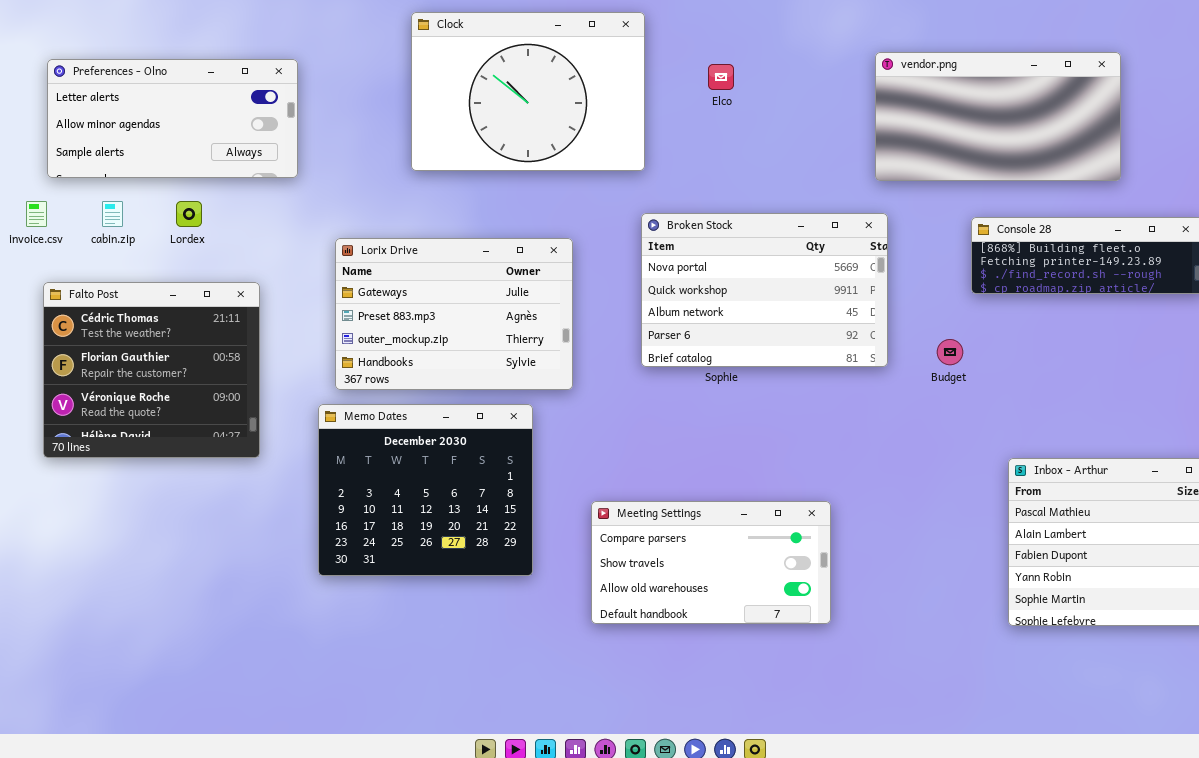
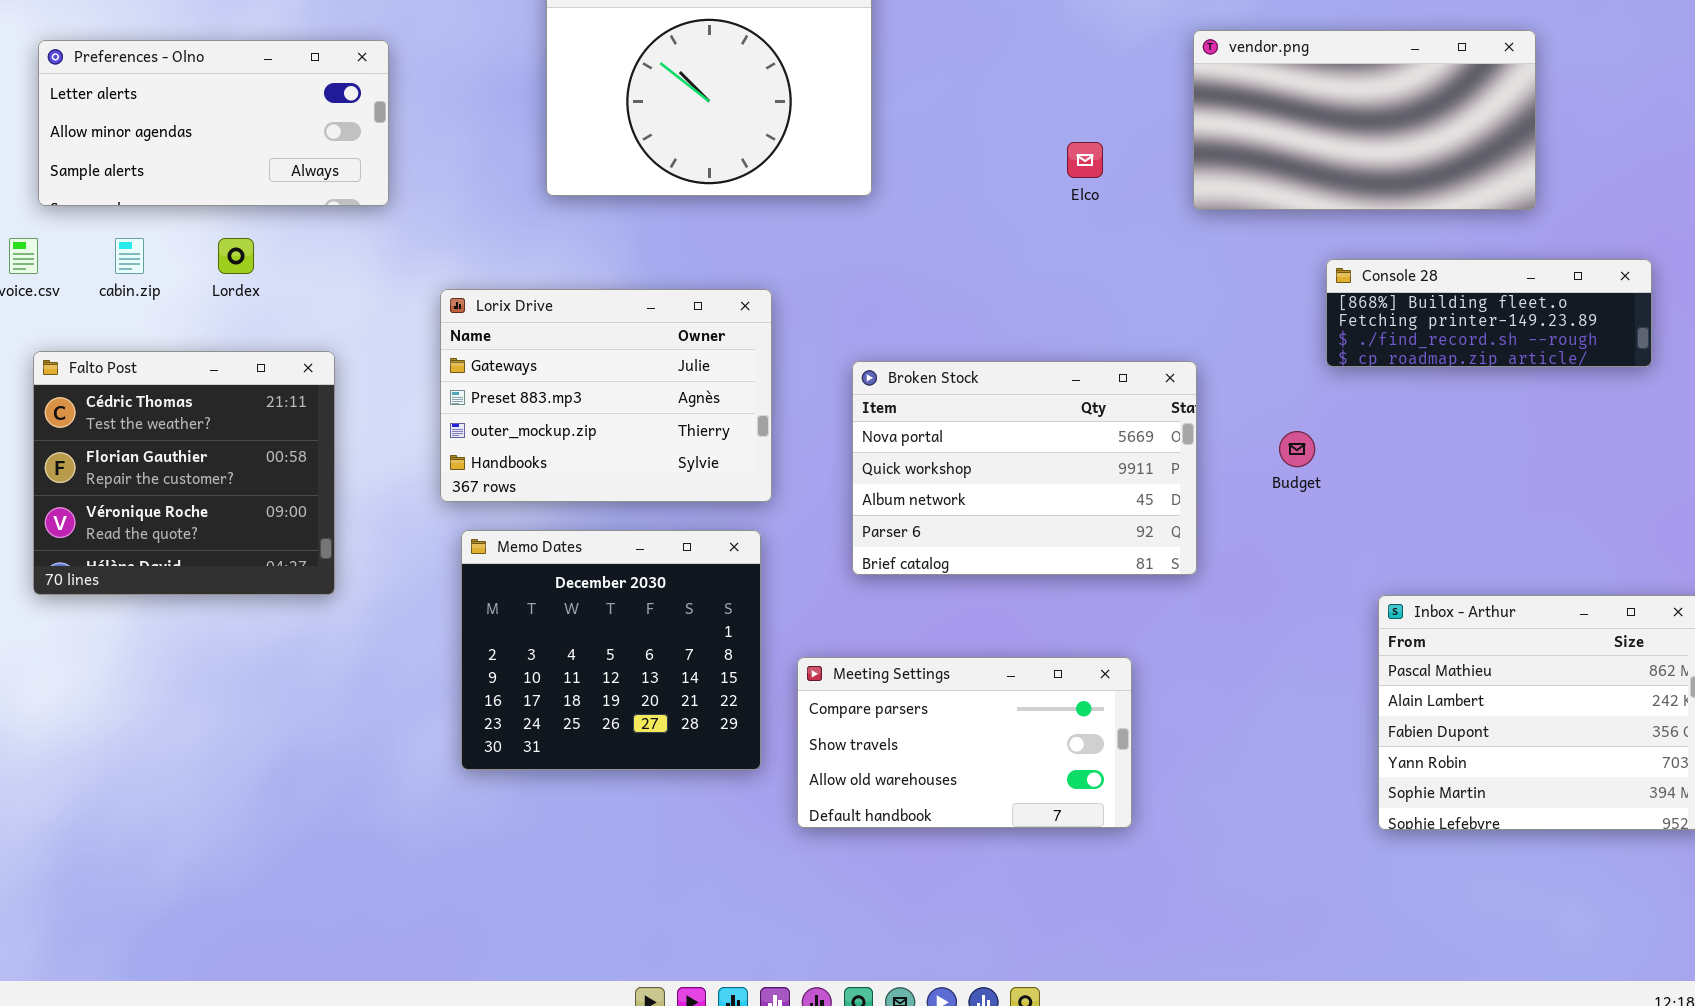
Elco: [708,64,734,90] -> [1067,142,1103,178], moved
Broken Stock: [641,213,888,367] -> [852,361,1197,575], moved
Memo Dates: [318,404,533,576] -> [461,530,761,770], moved

